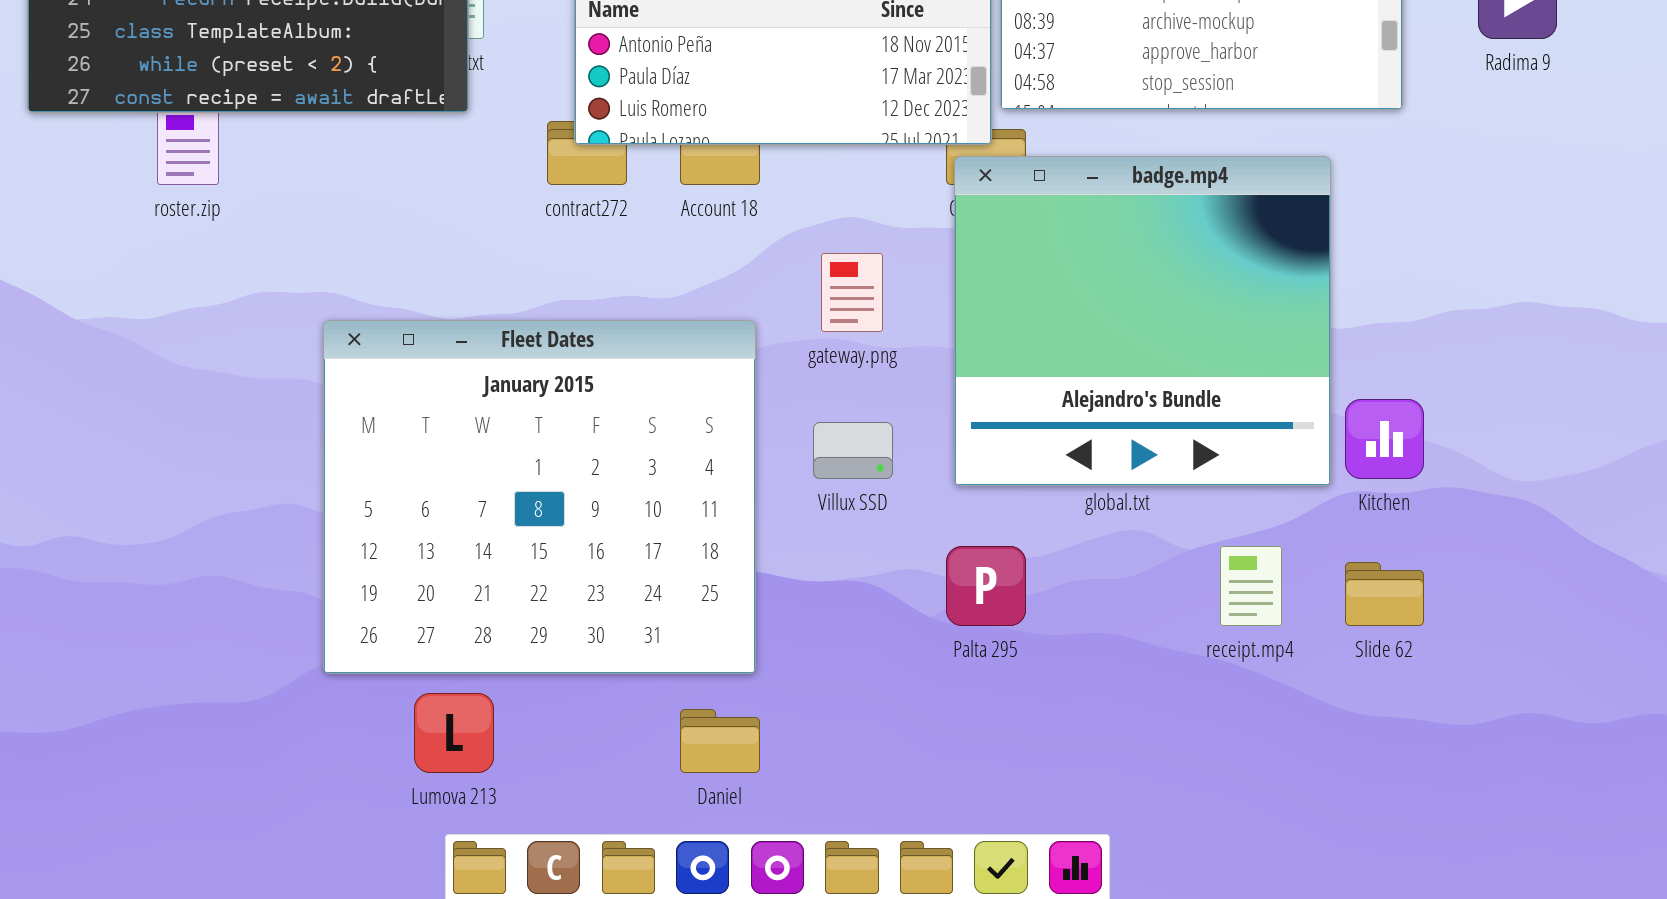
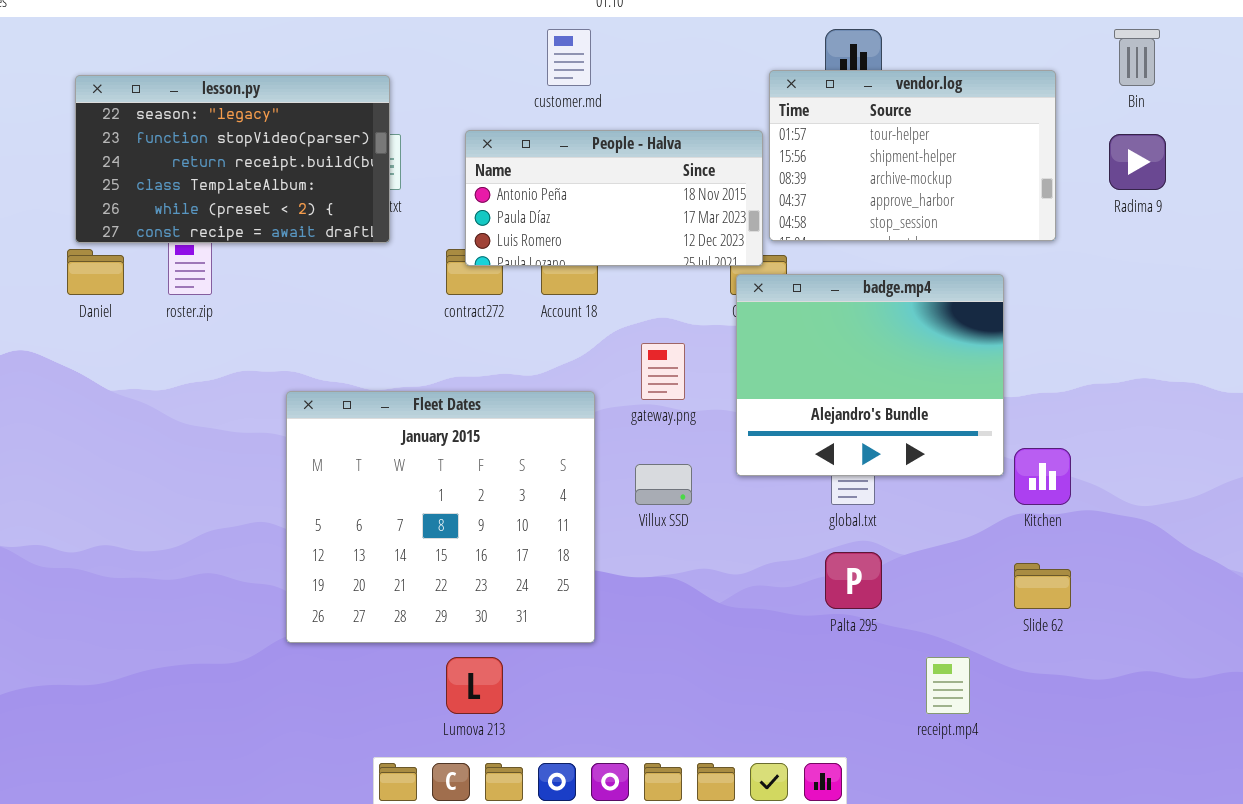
badge.mp4: [954,156,1331,486] -> [736,274,1004,476], resized
Palta 295: [946,546,1026,626] -> [825,552,882,609], moved
receipt.mp4: [1220,546,1282,626] -> [926,657,970,714], moved
Lumova 213: [414,693,494,773] -> [446,657,503,714], moved
Daniel: [680,709,760,773] -> [67,249,124,295], moved

